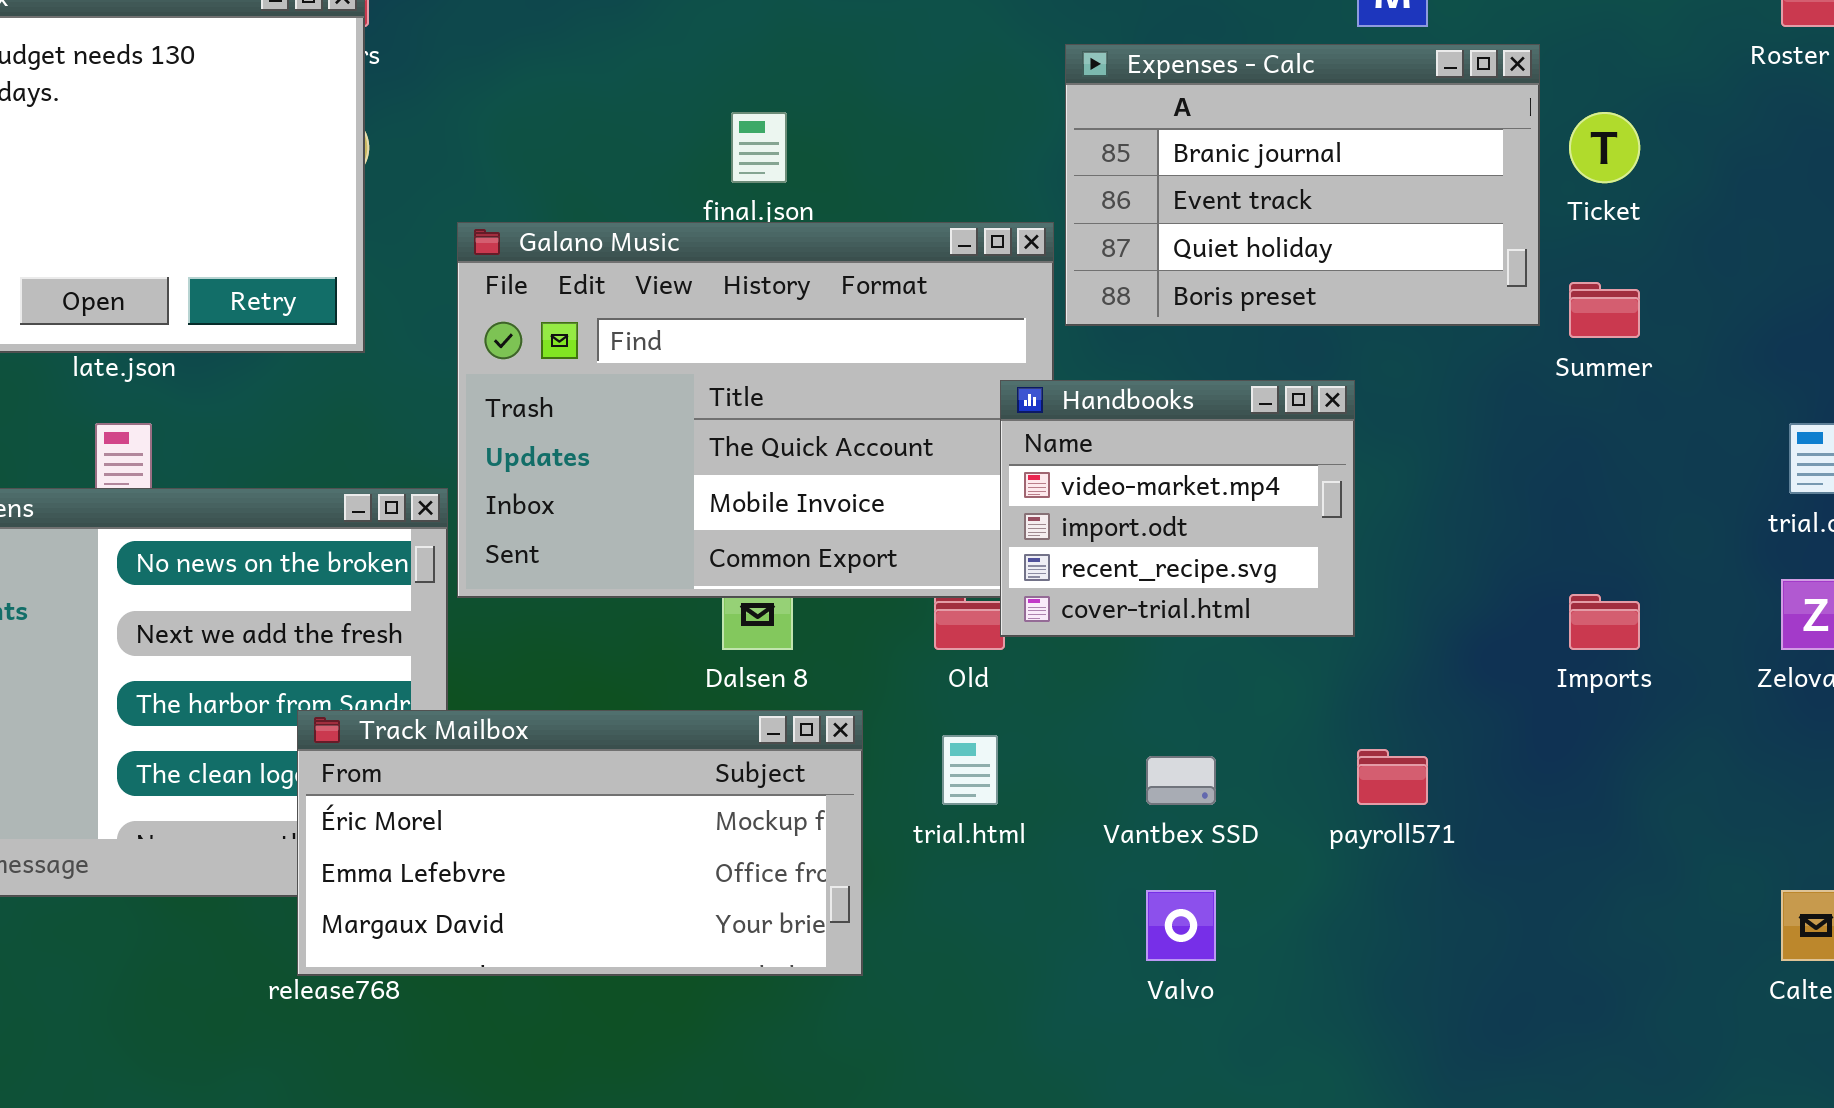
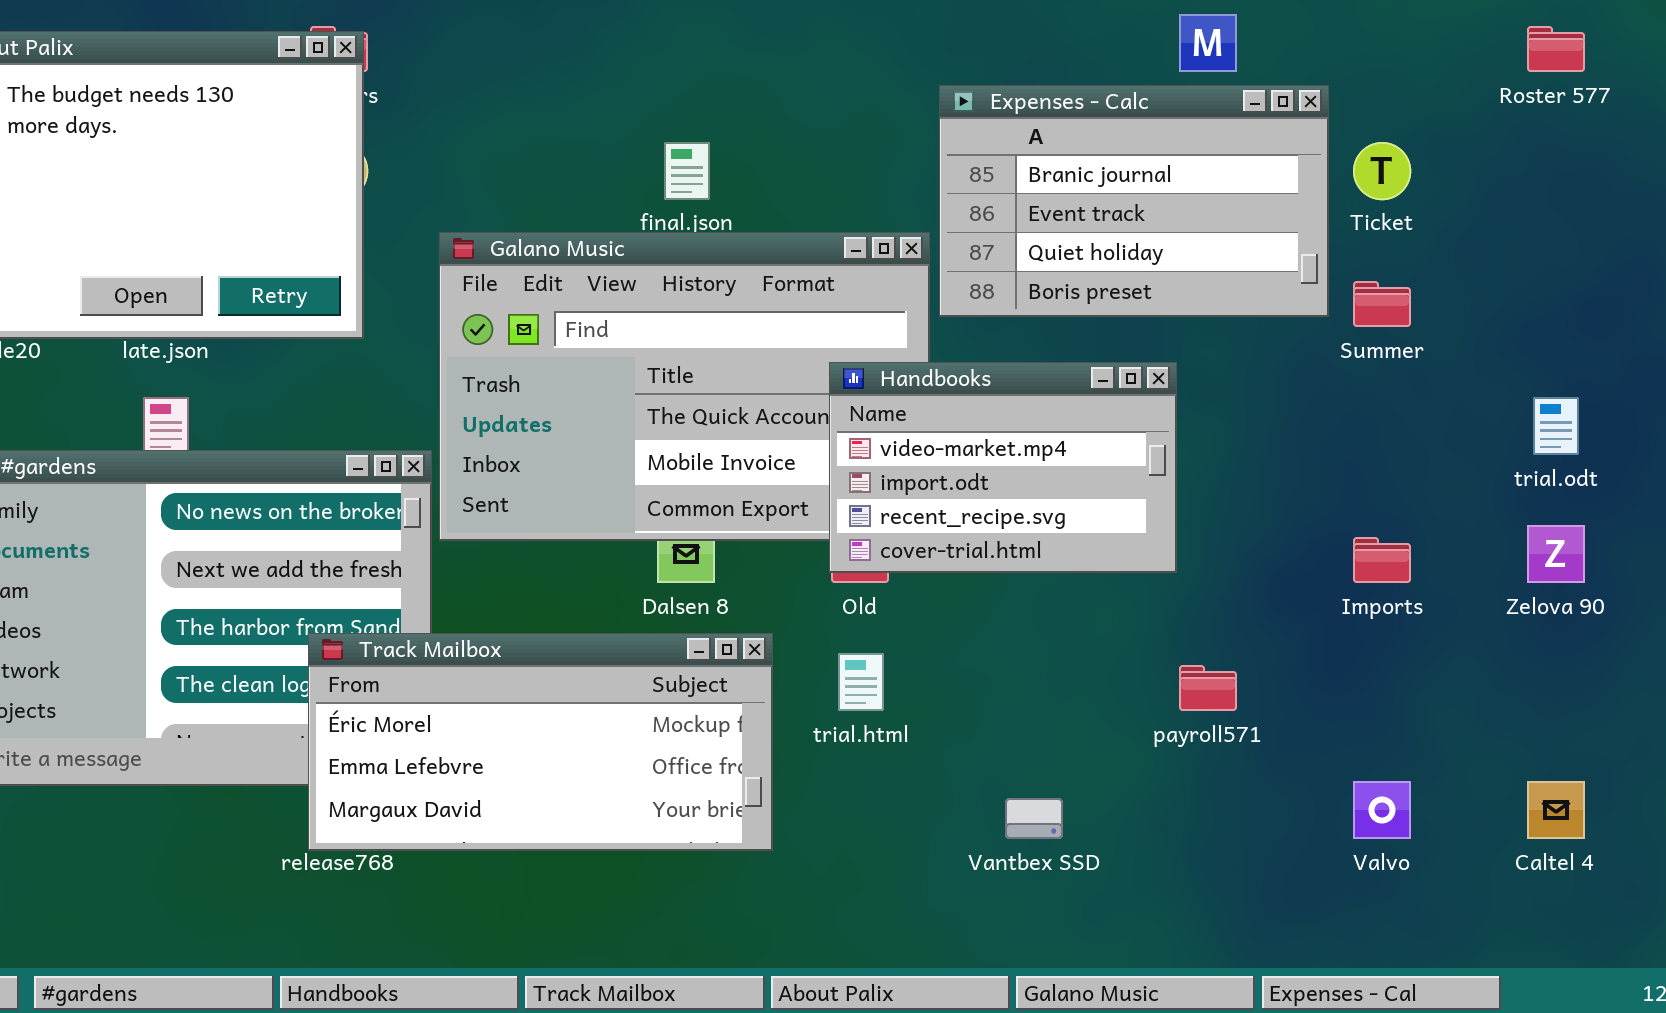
Handbooks: [1000,380,1355,637] -> [829,362,1177,573], resized
Vantbex SSD: [1146,756,1216,805] -> [1005,798,1063,839], moved
Valvo: [1146,890,1216,961] -> [1353,781,1411,839], moved

